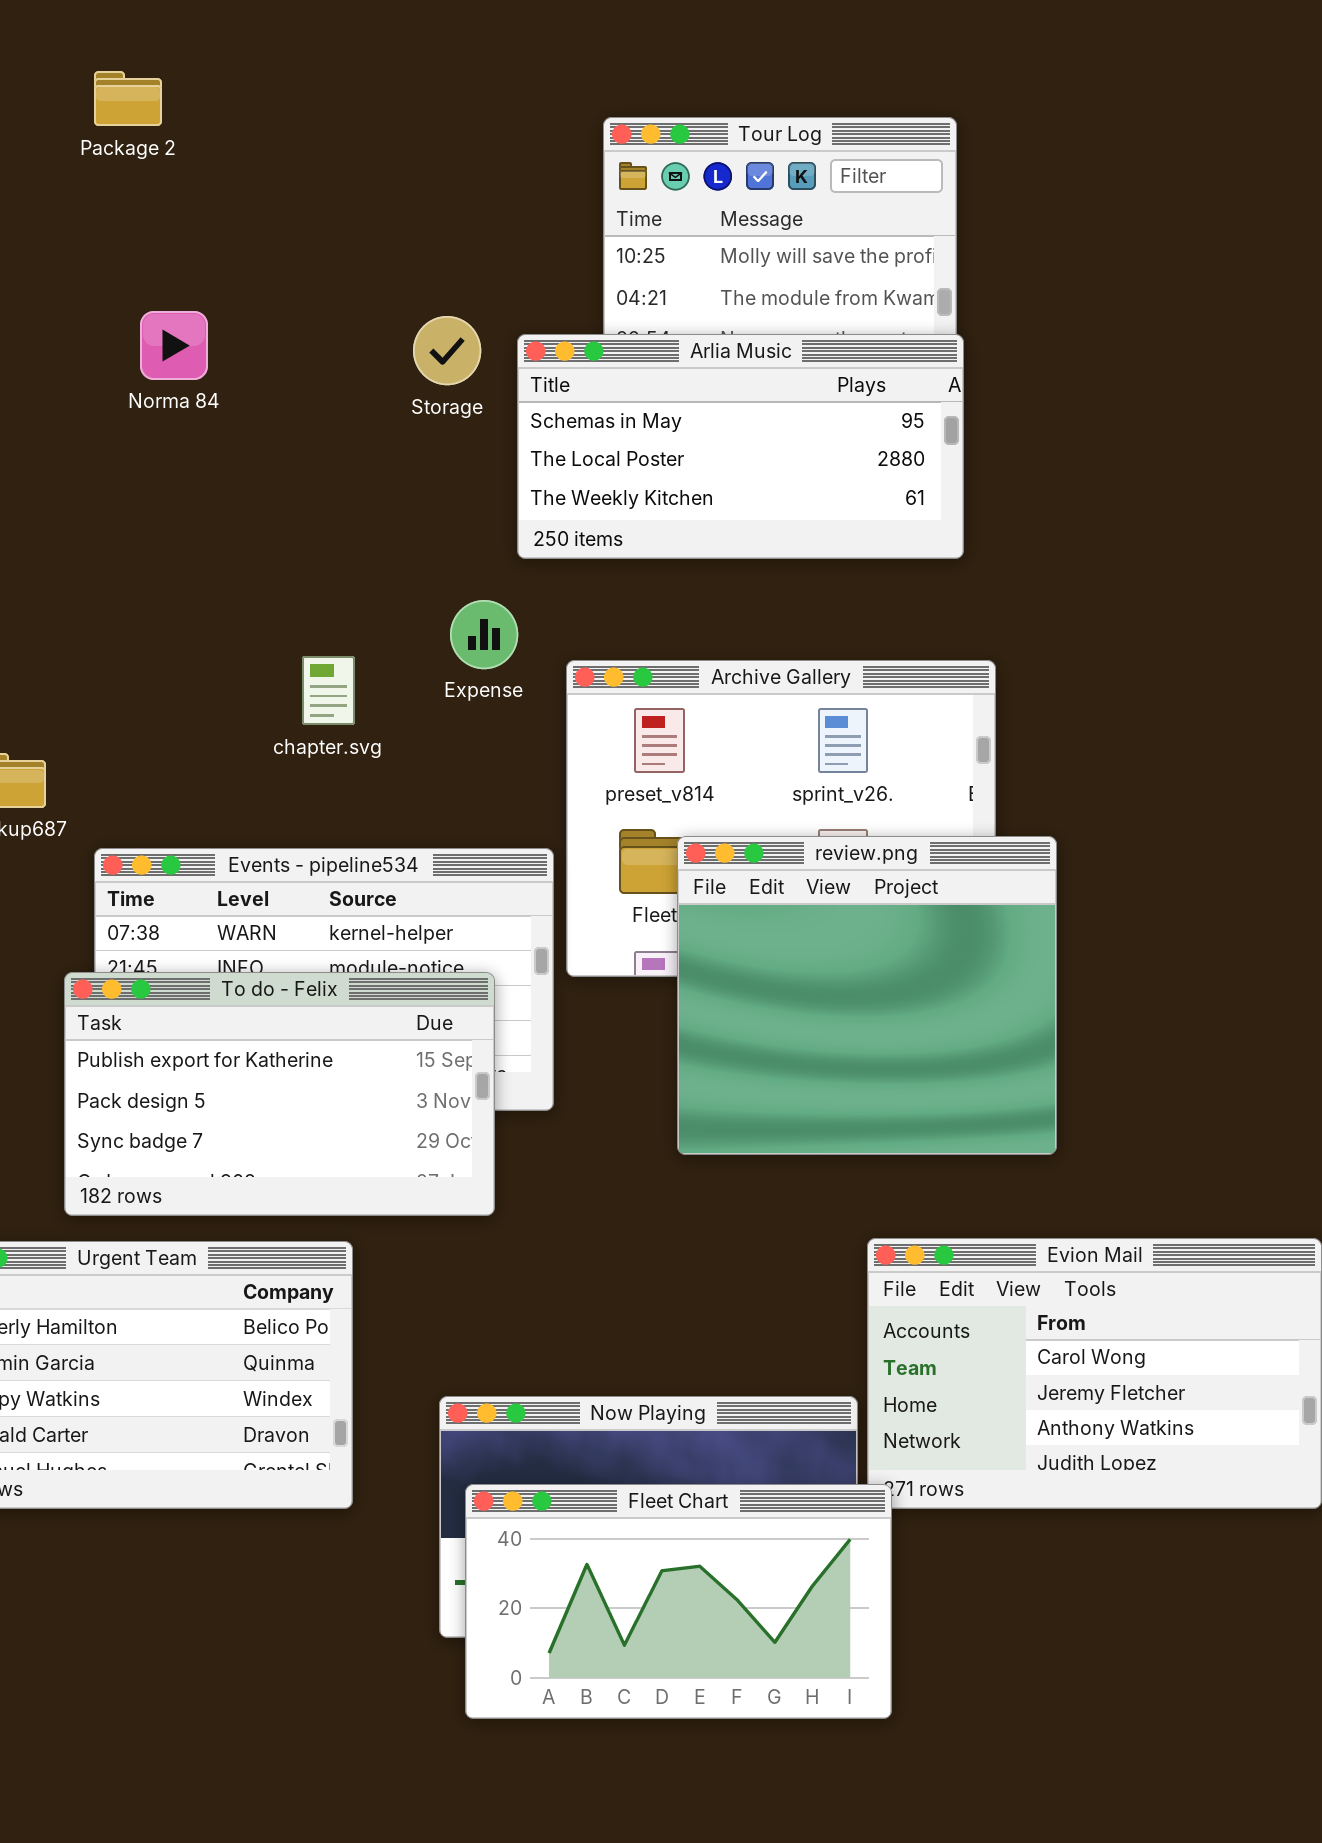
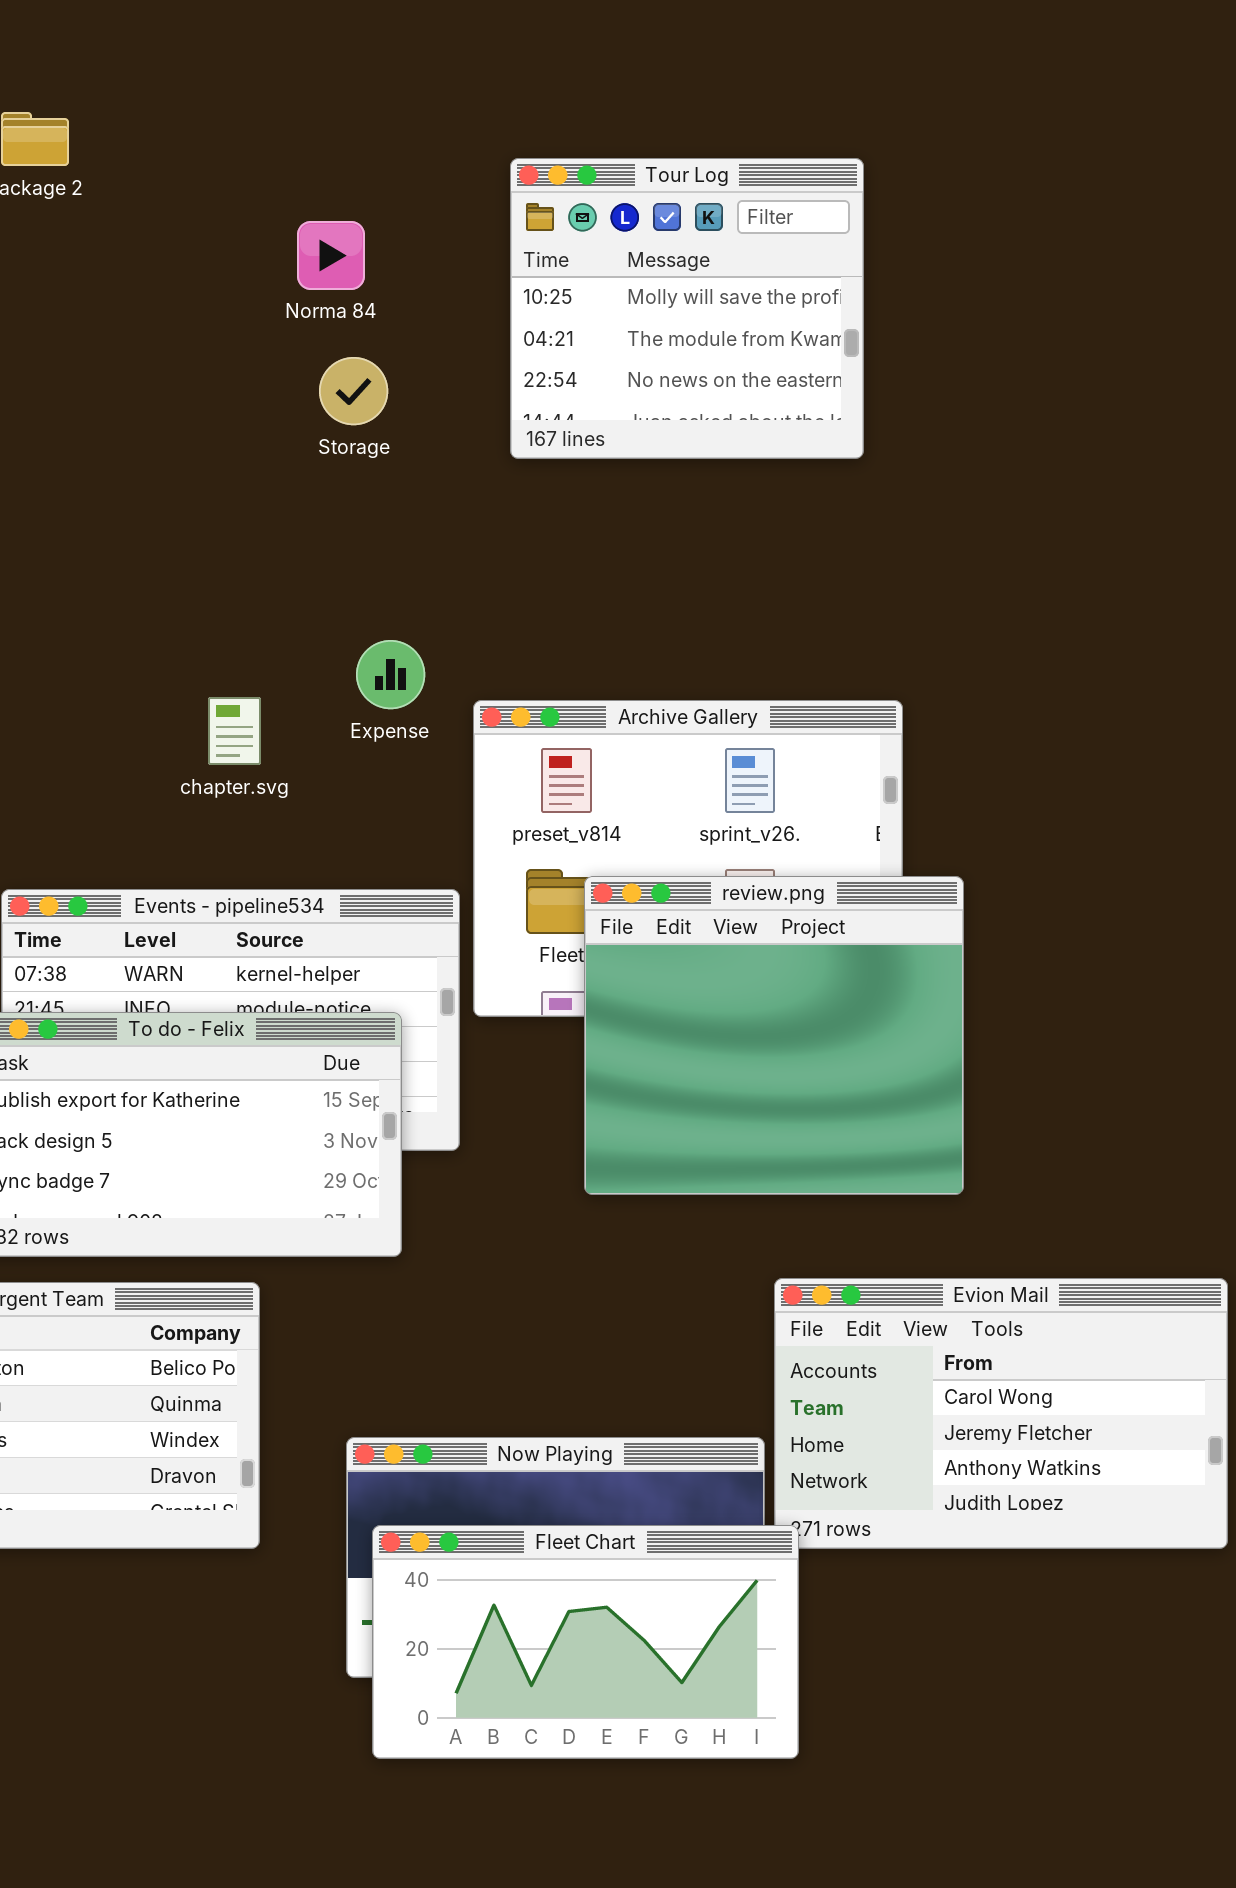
Norma 84: [140,311,208,380] -> [297,221,365,290], moved
Arlia Music: [517,334,964,559] -> none, closed

